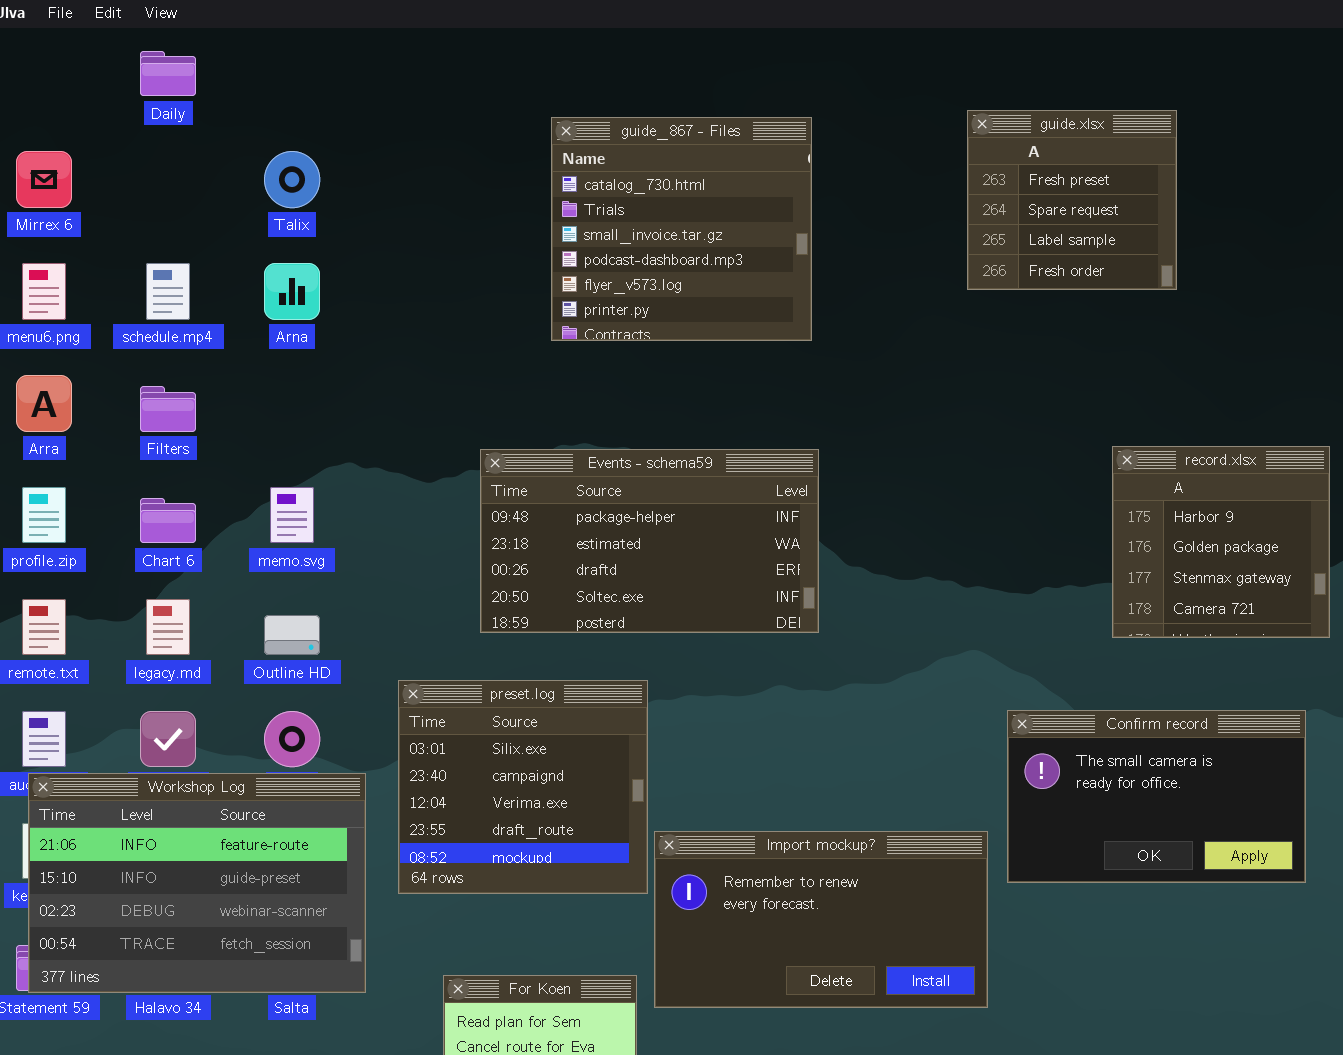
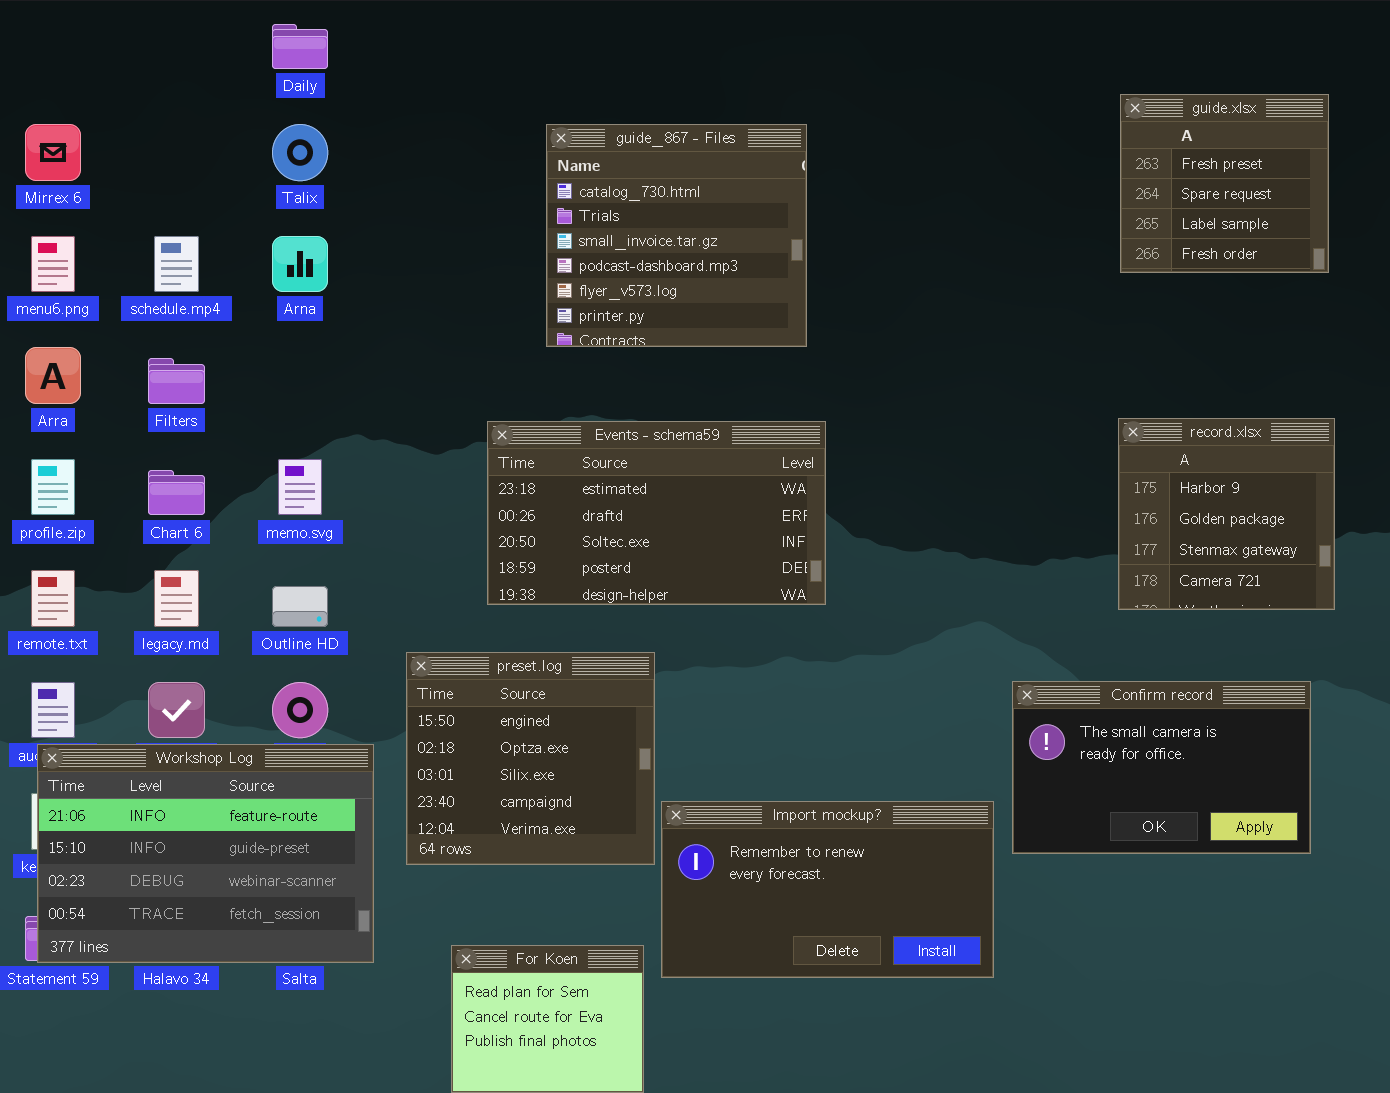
Daily: [140,51,196,96] -> [272,24,328,69], moved
guide.xlsx: [967,110,1177,290] -> [1120,94,1329,273], moved
guide_867 - Files: [551,117,812,341] -> [546,124,807,347], moved
Events - schema59: [480,449,819,633] -> [487,421,826,605], scrolled down 1 row
preset.log: [398,680,648,894] -> [406,652,655,865], scrolled up 2 rows

